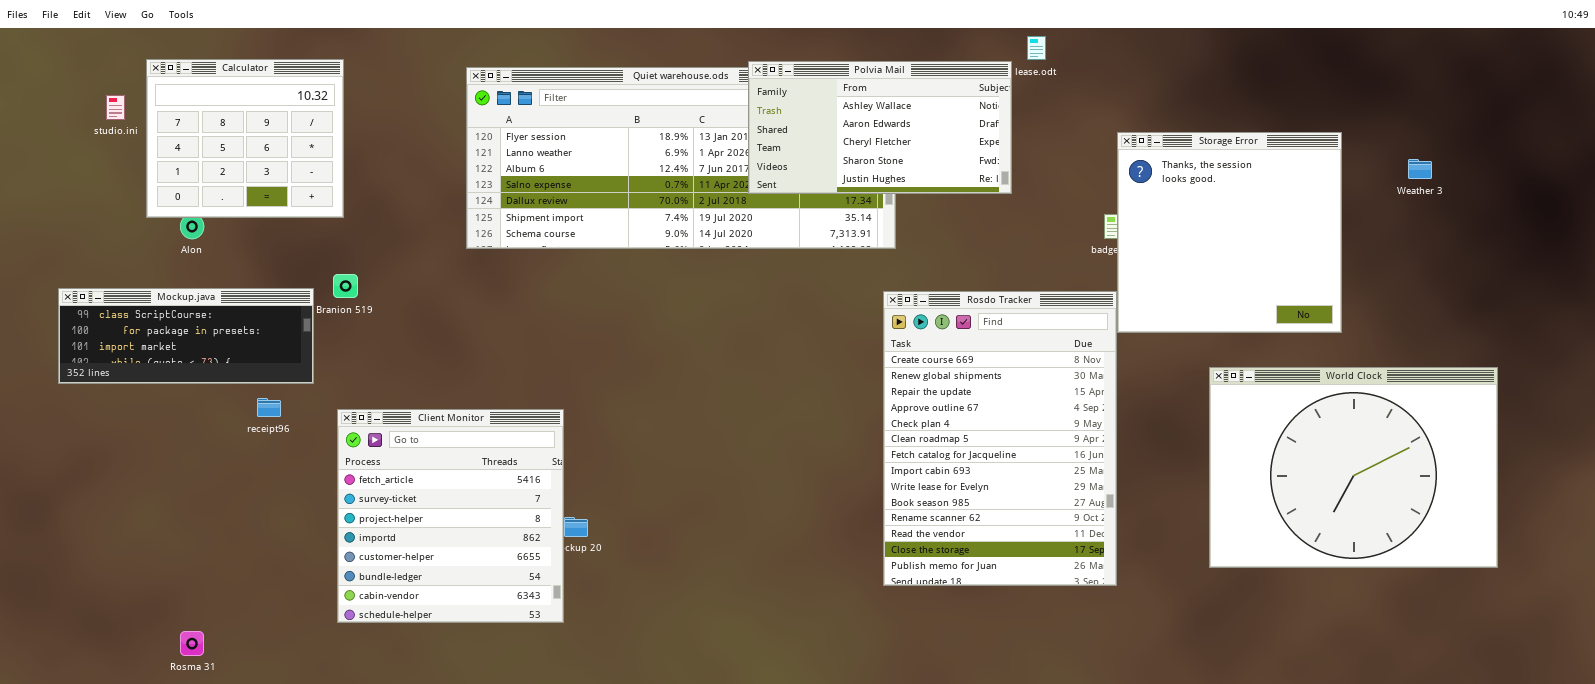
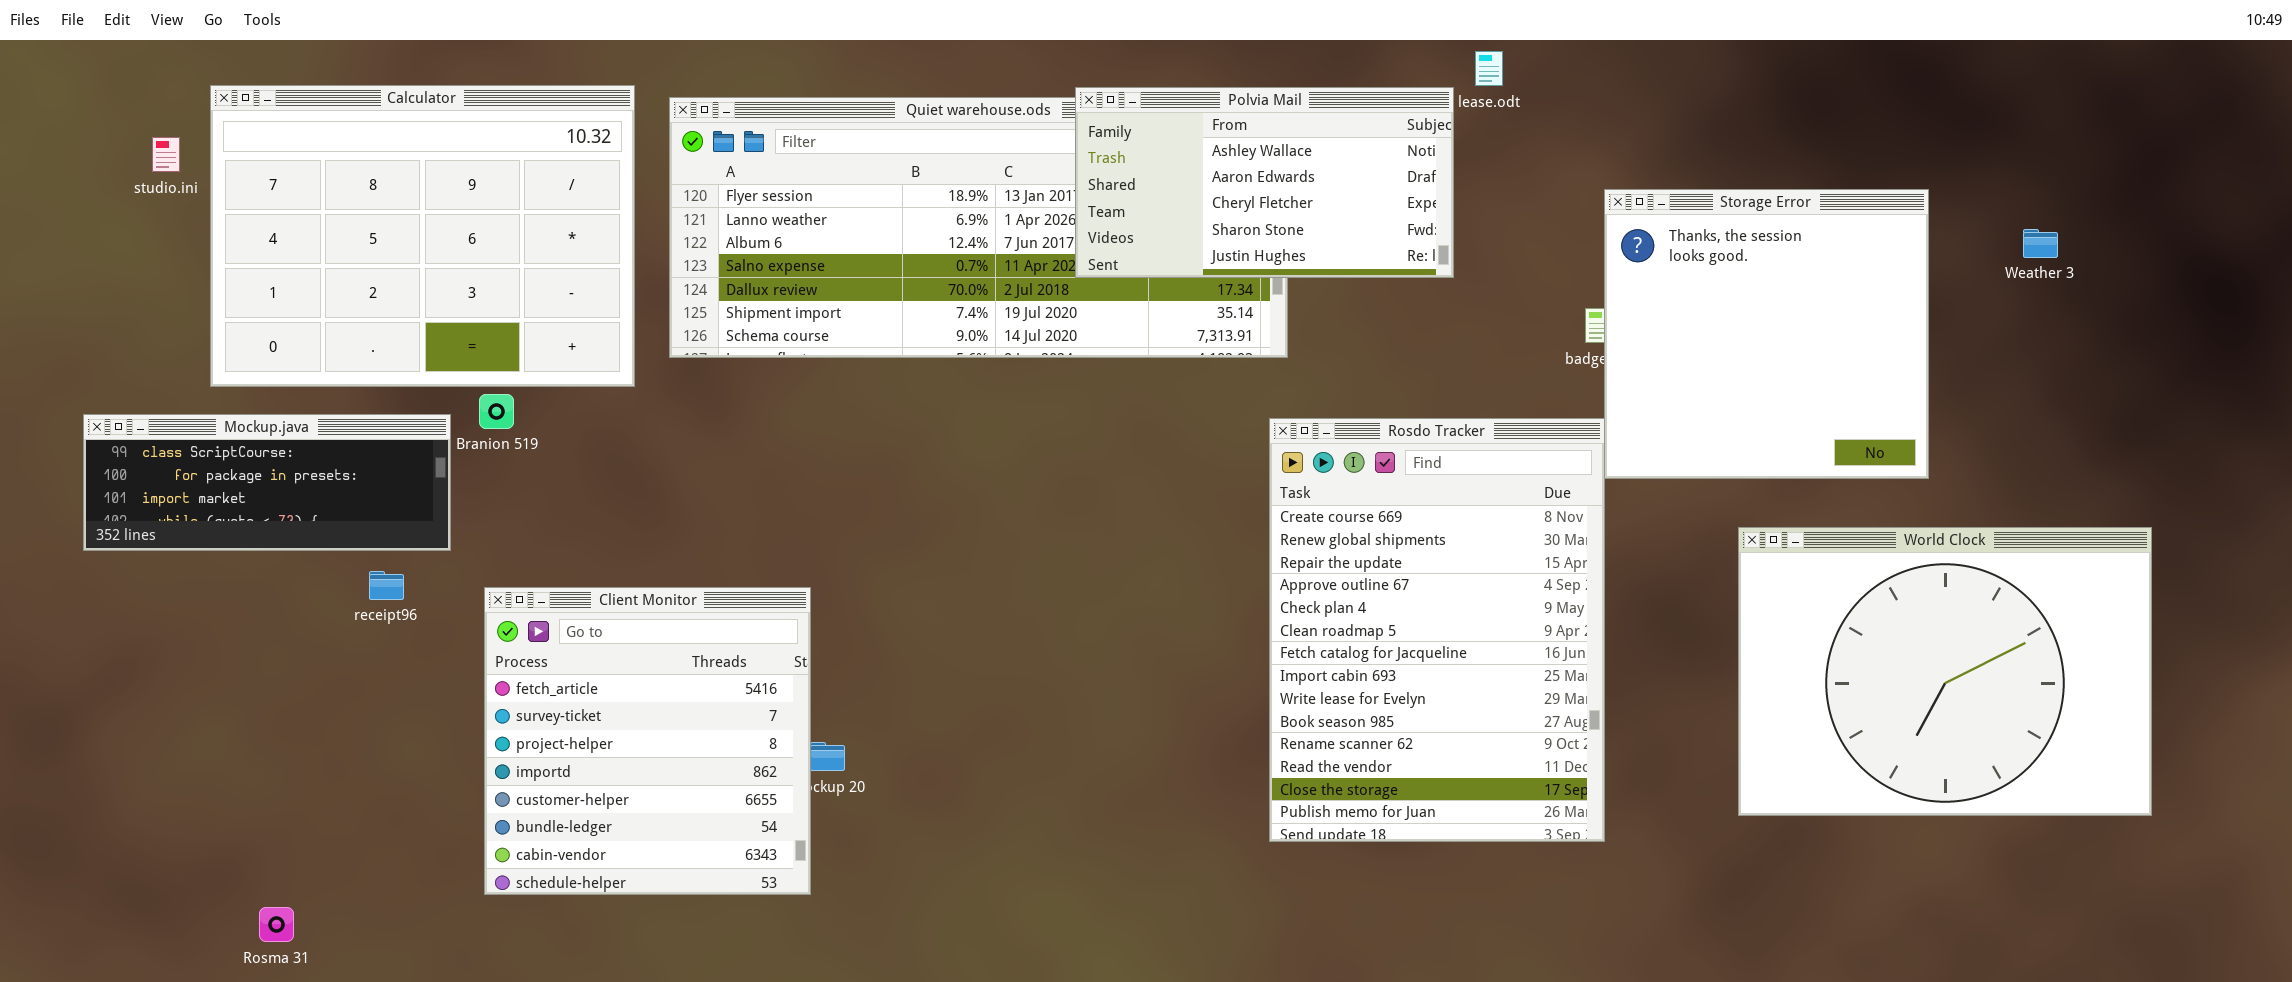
Calculator: [146,59,344,218] -> [210,85,635,387], resized

